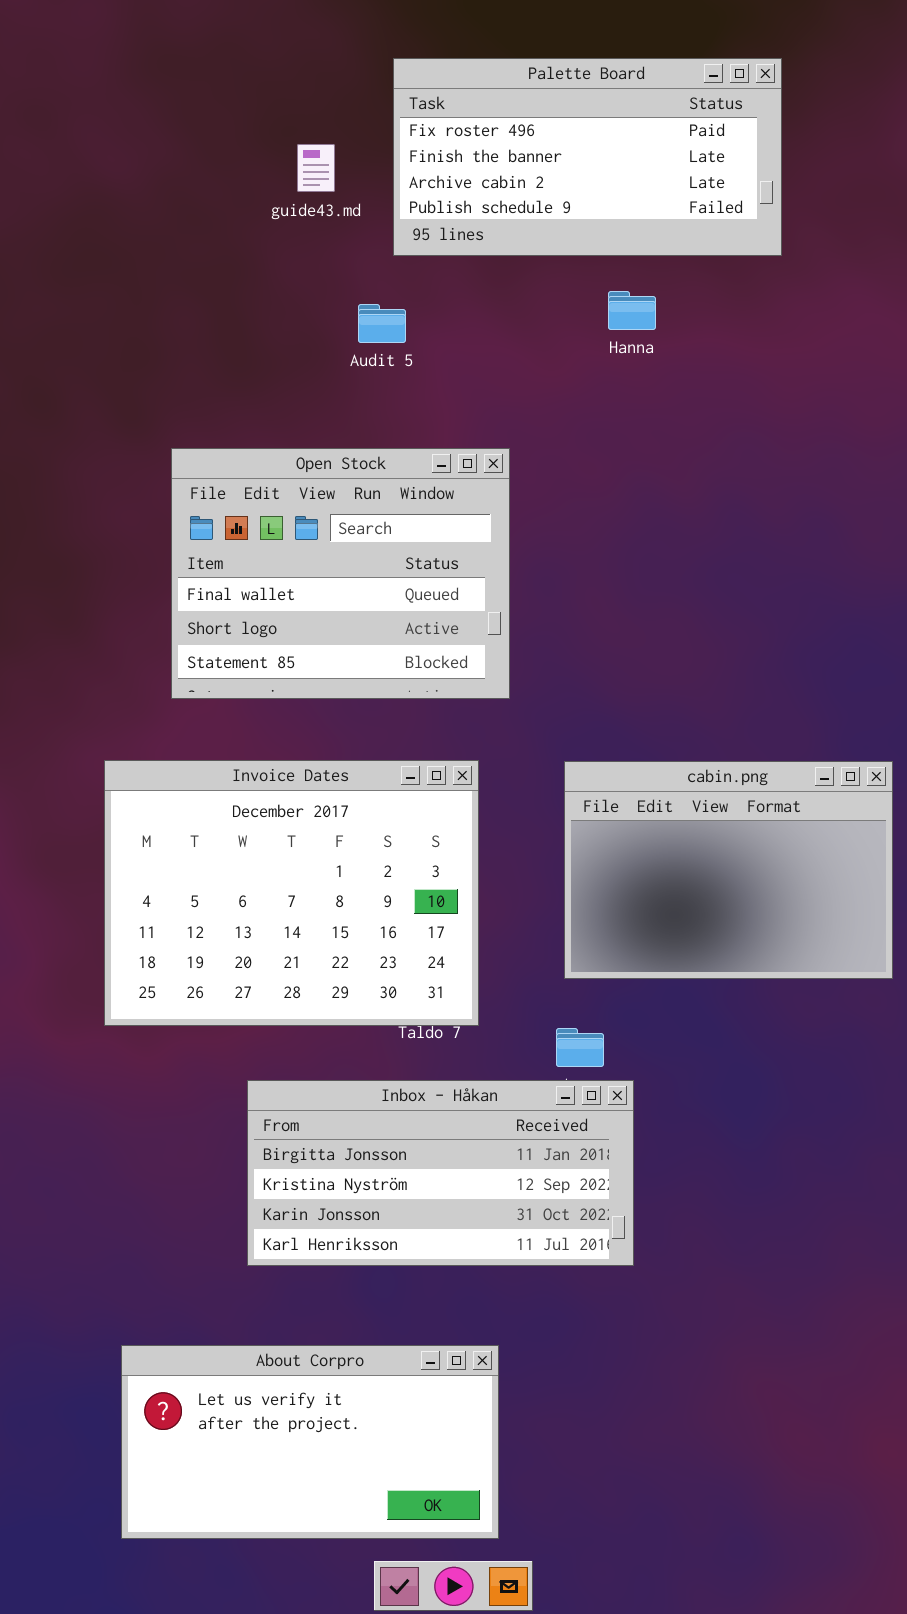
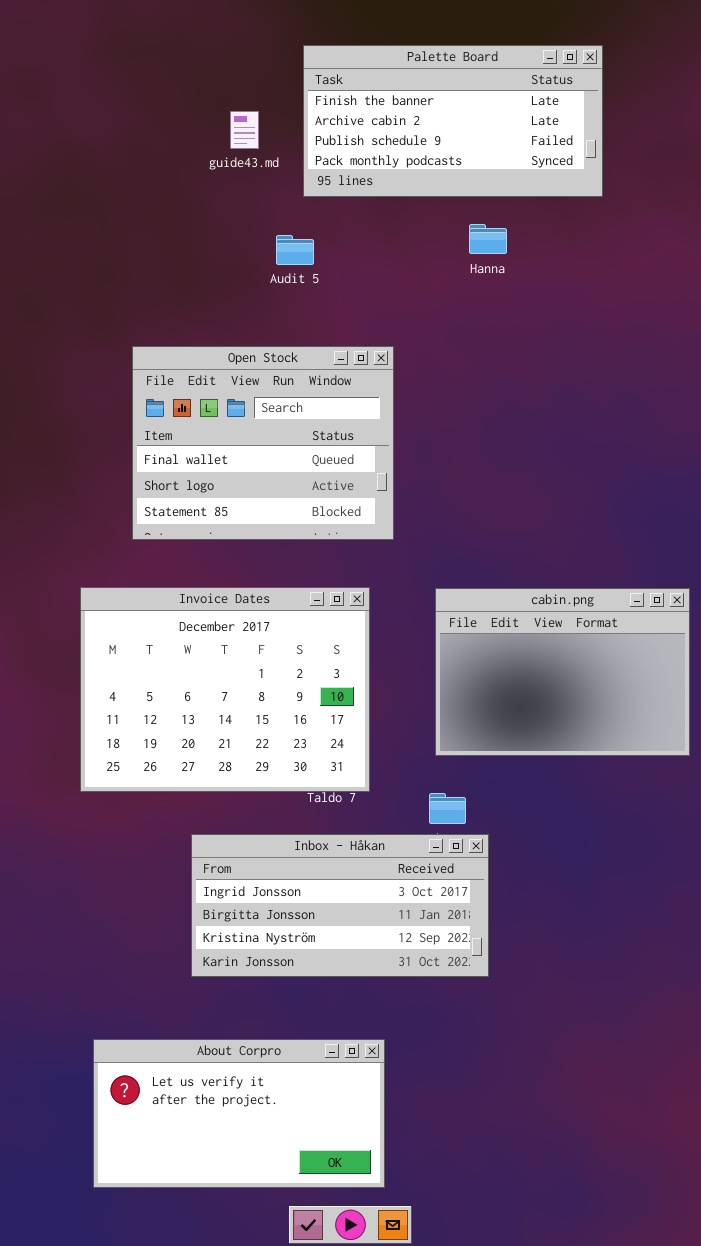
Palette Board: [393,58,782,256] -> [303,45,603,197], scrolled down 1 row
Inbox - Håkan: [247,1080,634,1266] -> [191,834,489,977], scrolled up 1 row

